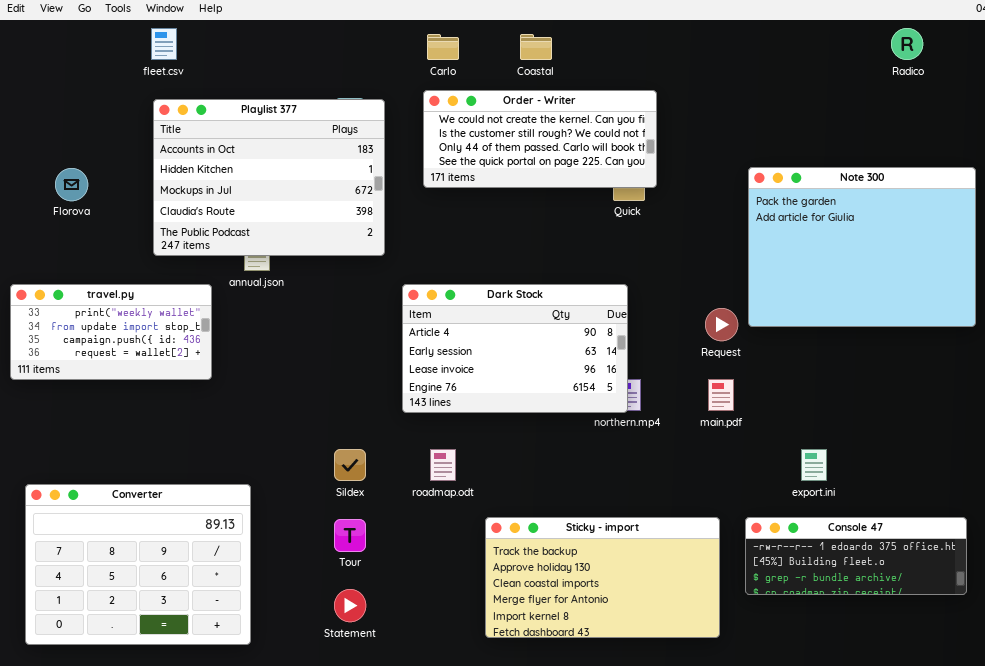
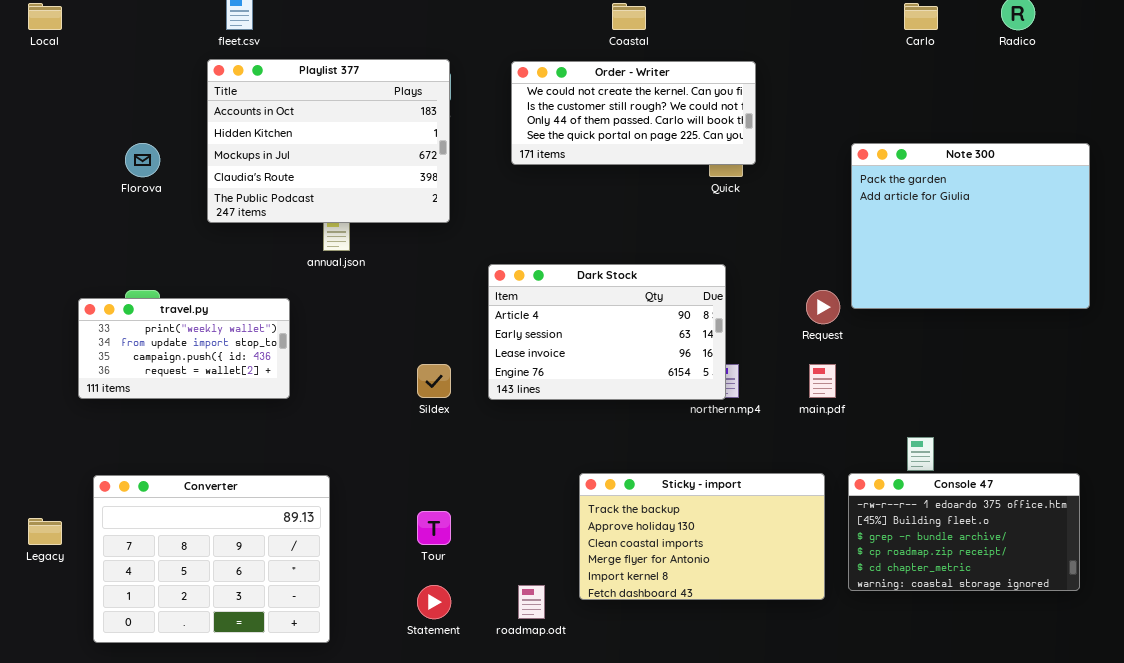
Carlo: [427,34,459,60] -> [904,3,938,30], moved
Playlist 377: [153,99,385,256] -> [207,59,450,223], moved
travel.py: [10,284,212,380] -> [78,298,290,399], moved
Sildex: [334,449,366,481] -> [417,364,451,398], moved
roadmap.odt: [430,449,456,481] -> [518,585,545,619], moved
Sticky - import: [485,517,720,638] -> [579,473,825,600], moved
Console 47: [745,517,967,595] -> [848,473,1080,591], resized

